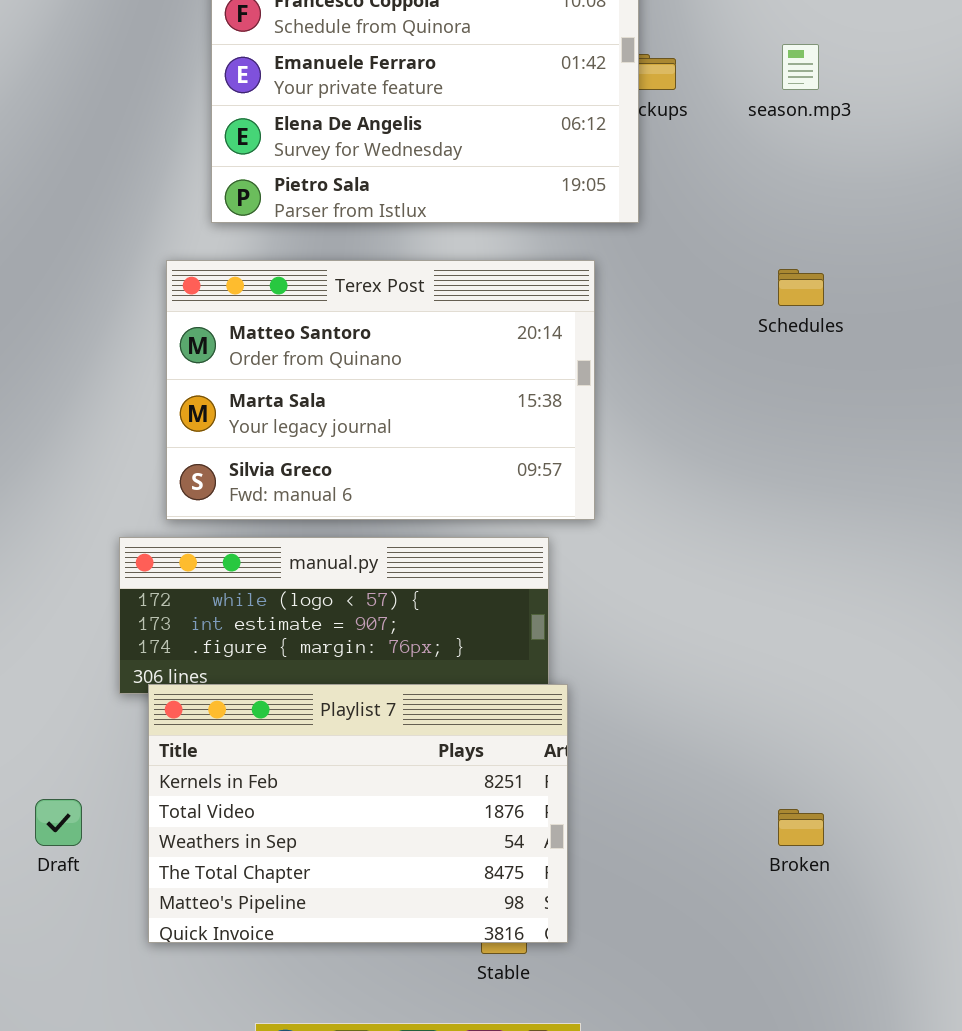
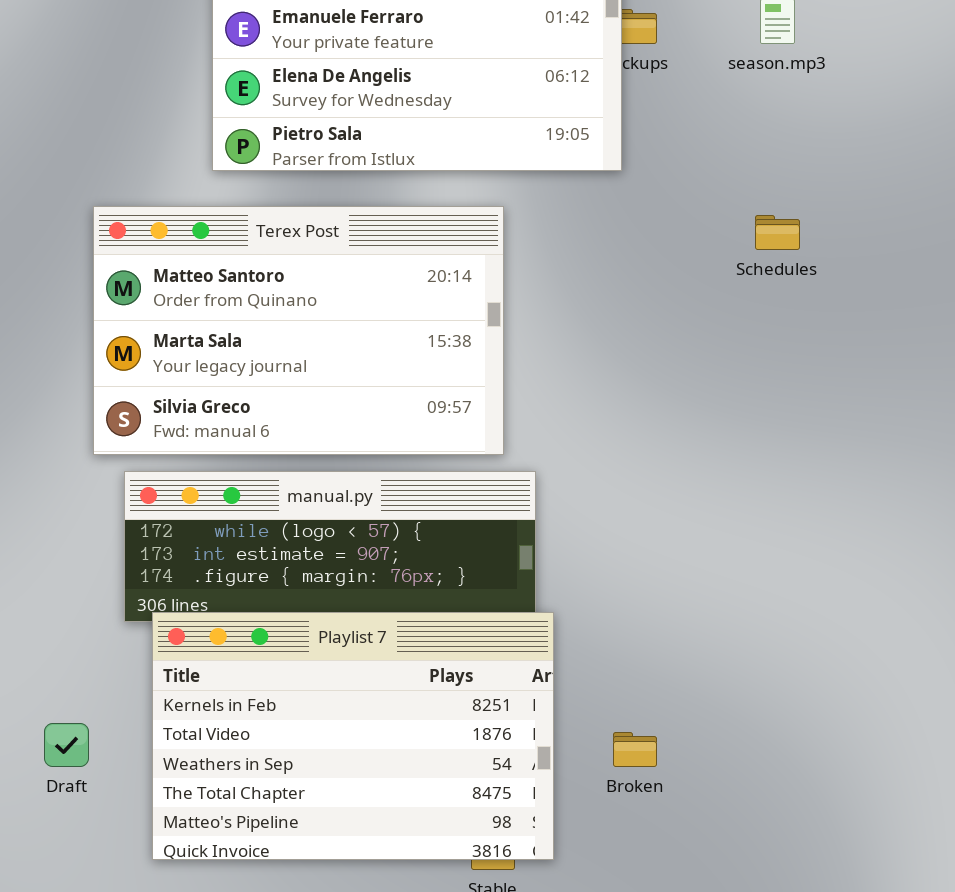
Terex Post: [166,260,595,520] -> [93,206,504,455], moved
Broken: [778,809,824,846] -> [613,732,657,767], moved

